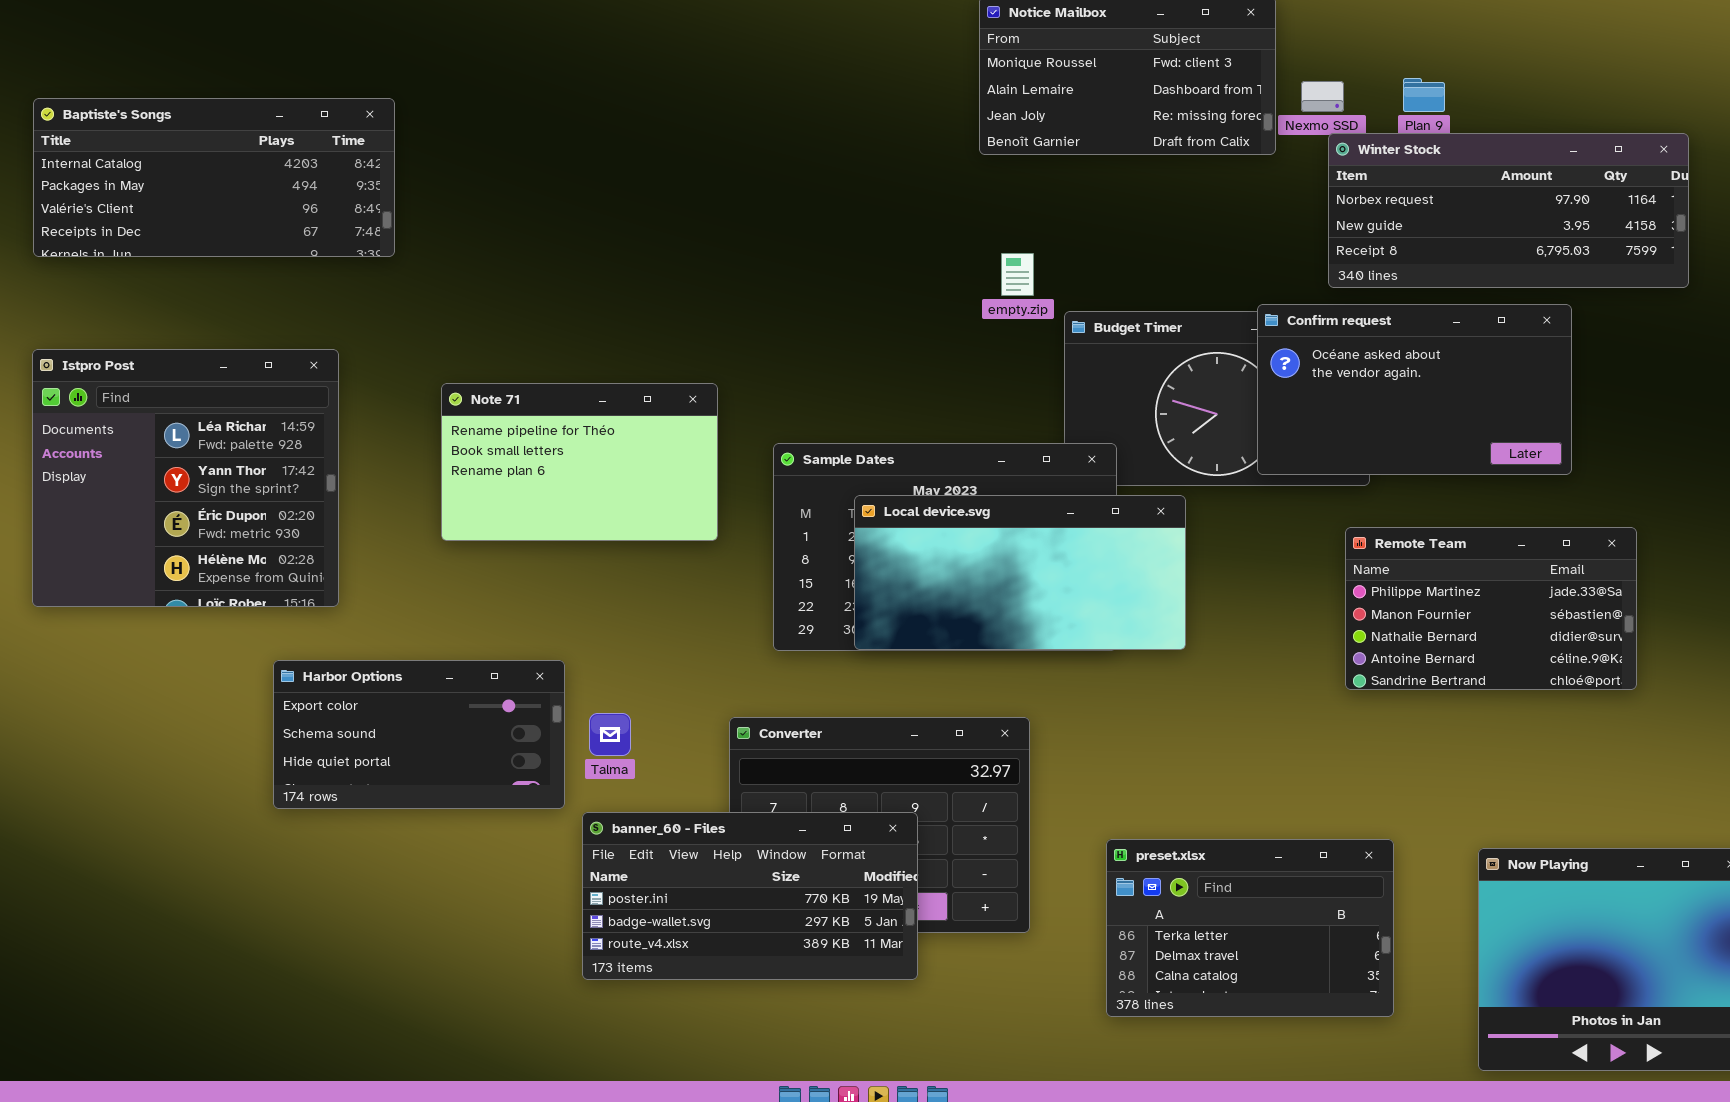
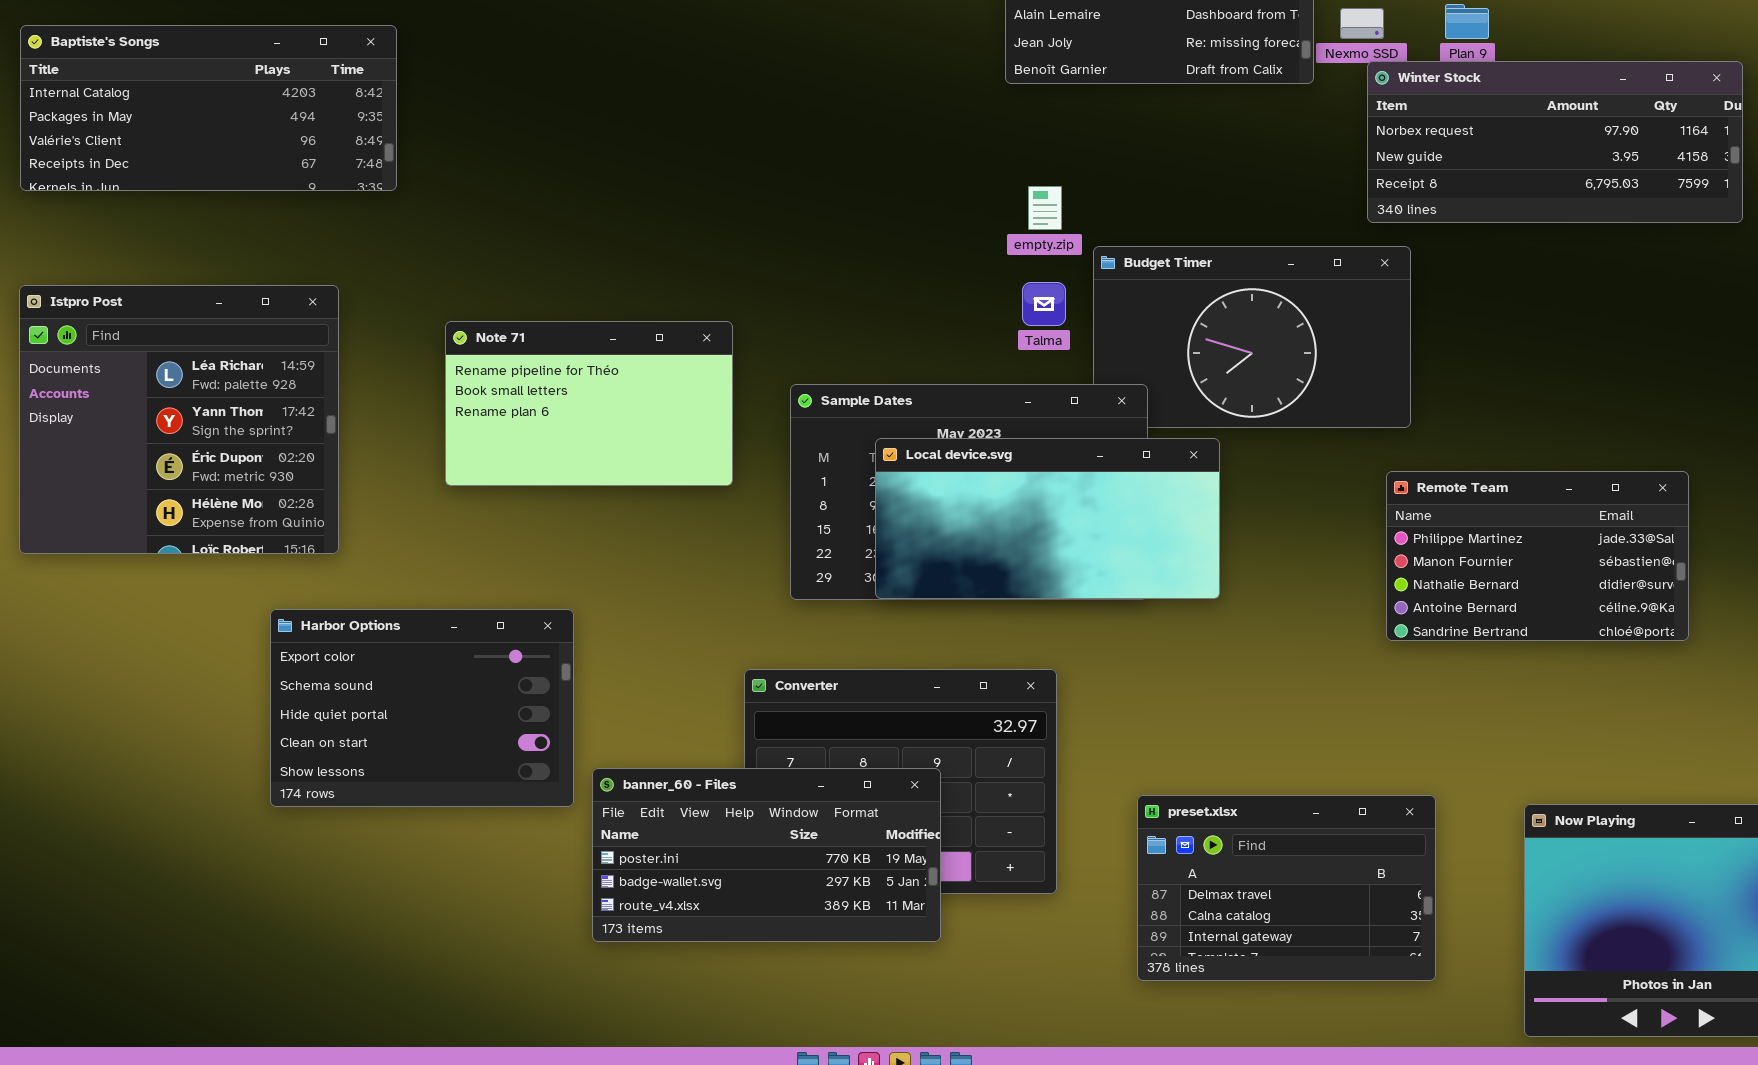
Confirm request: [1257,304,1572,475] -> none, closed
Harbor Options: [273,660,565,809] -> [270,609,574,807], resized
Talma: [589,713,631,756] -> [1022,282,1066,326], moved
preset.xlsx: [1106,839,1394,1017] -> [1137,795,1436,981], scrolled down 1 row

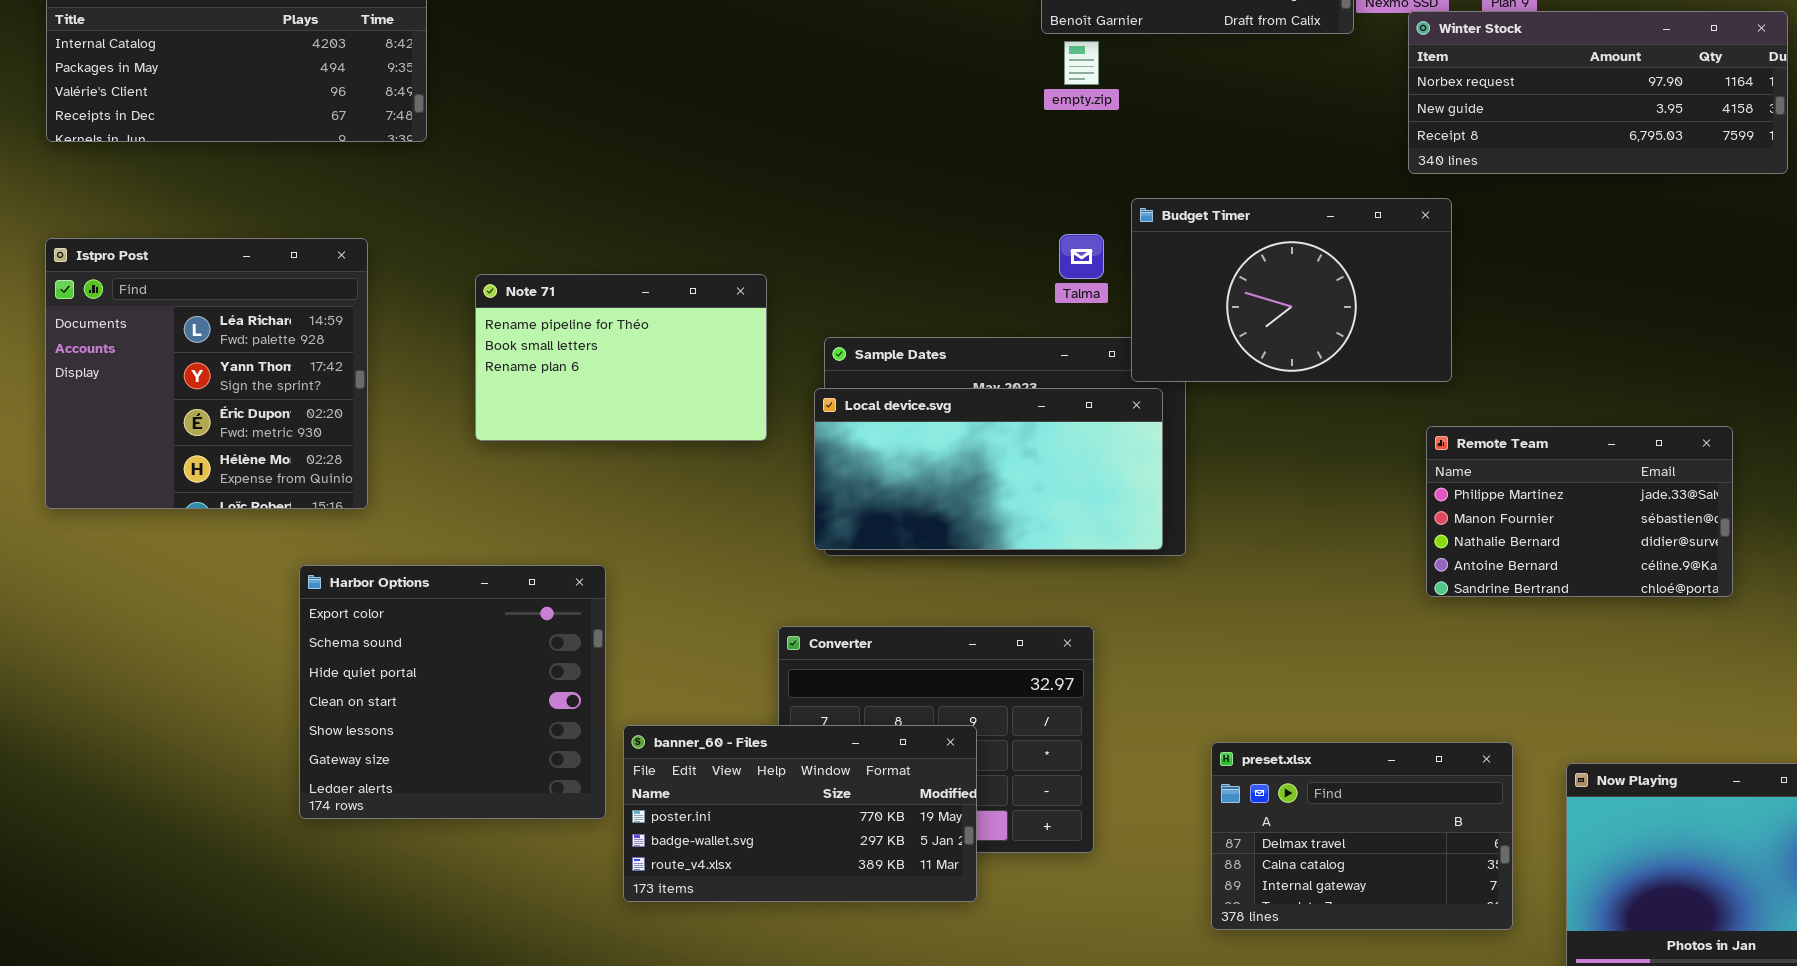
empty.zip: [1028,186,1062,230] -> [1064,41,1099,85], moved
Budget Timer: [1093,246,1411,428] -> [1131,198,1452,382], raised
Local device.svg: [875,438,1220,599] -> [814,388,1163,550], moved
Harbor Options: [270,609,574,807] -> [299,565,606,819], resized
preset.xlsx: [1137,795,1436,981] -> [1211,742,1513,930], moved

